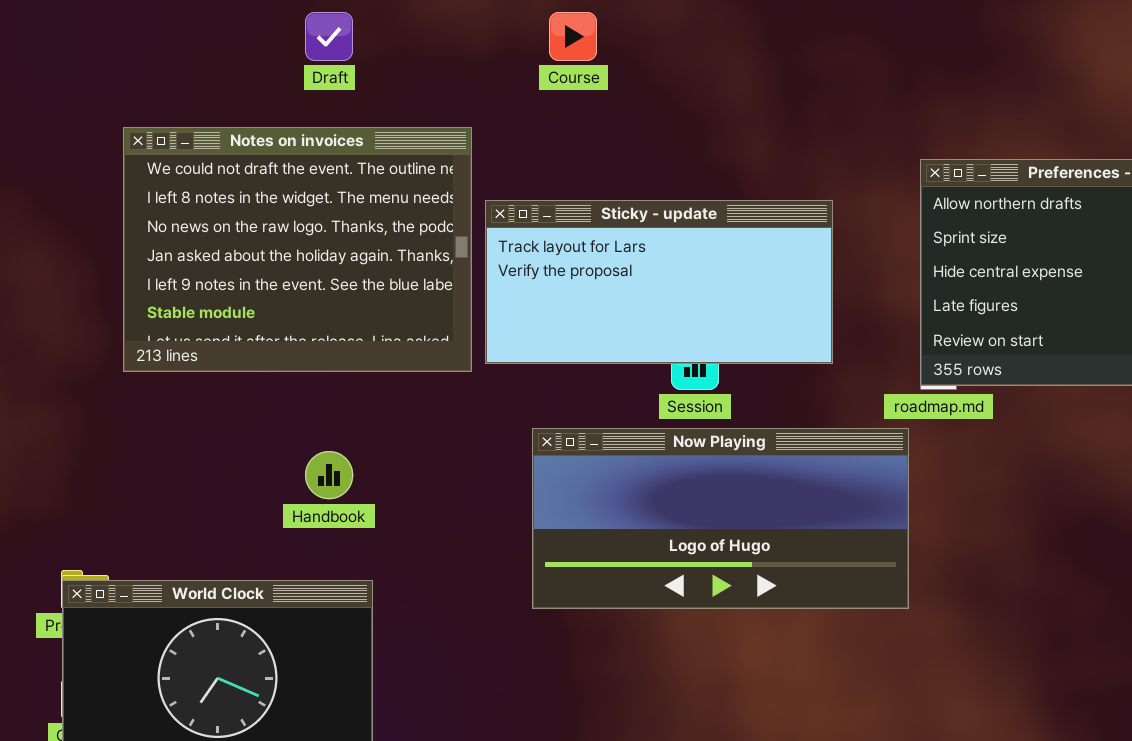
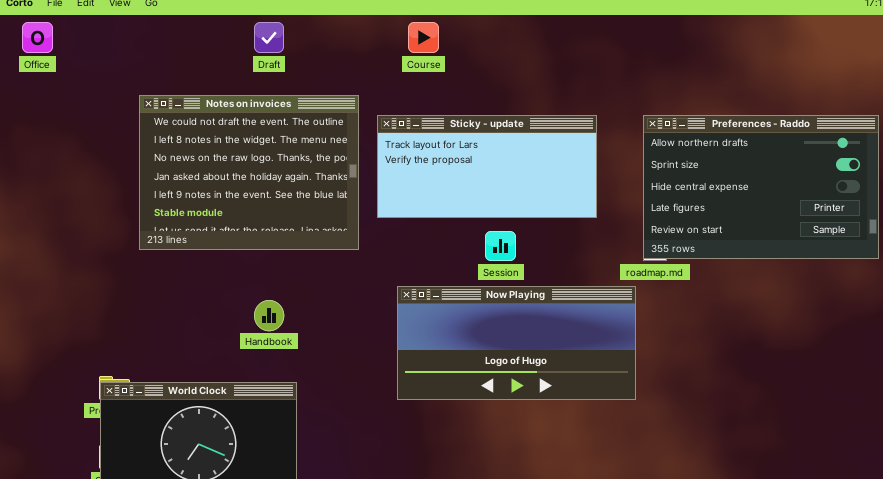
Sticky - update: [485,200,833,364] -> [377,115,597,218], moved

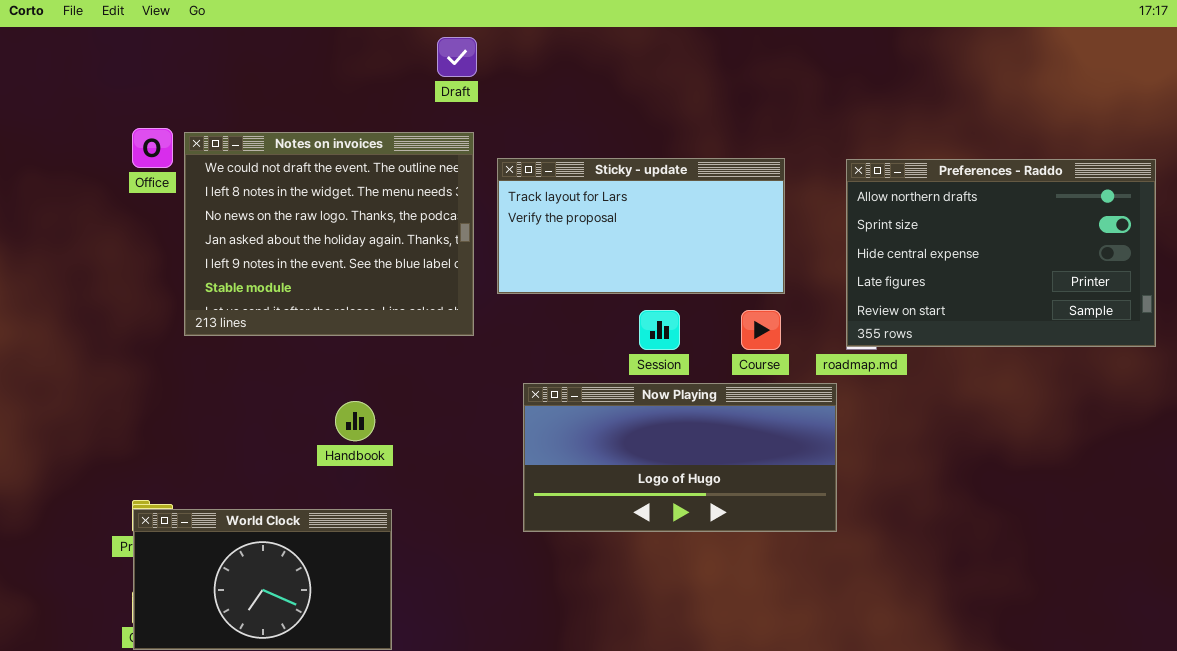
Office: [22,22,53,53] -> [132,128,173,168], moved
Draft: [254,22,284,53] -> [437,37,477,77], moved
Course: [408,22,439,53] -> [741,310,781,350], moved

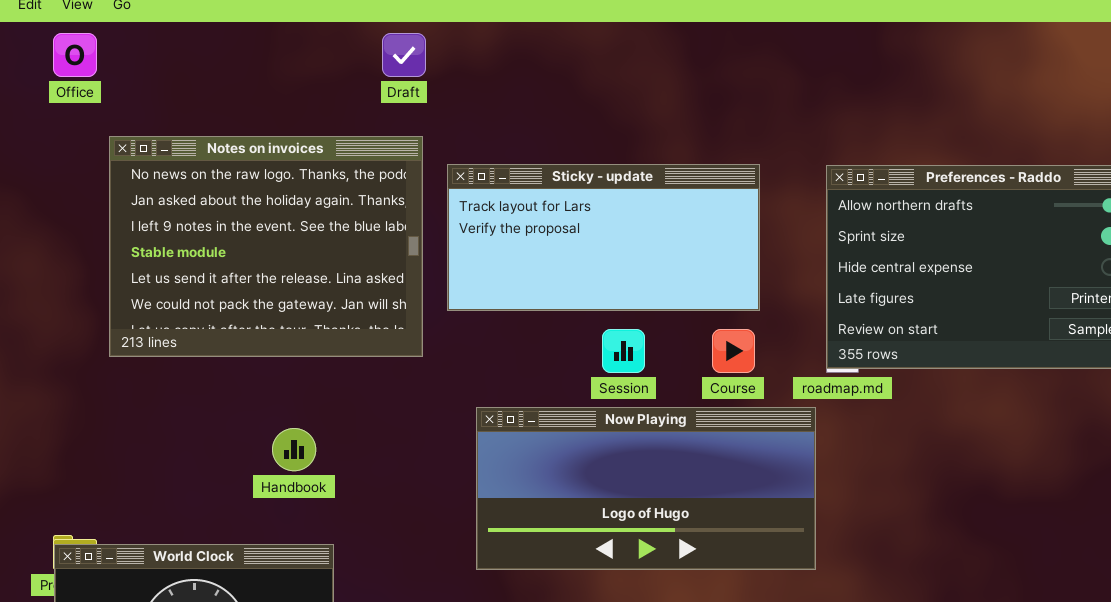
Office: [132,128,173,168] -> [53,33,97,77], moved
Notes on invoices: [184,132,474,336] -> [109,136,423,357], scrolled down 2 rows

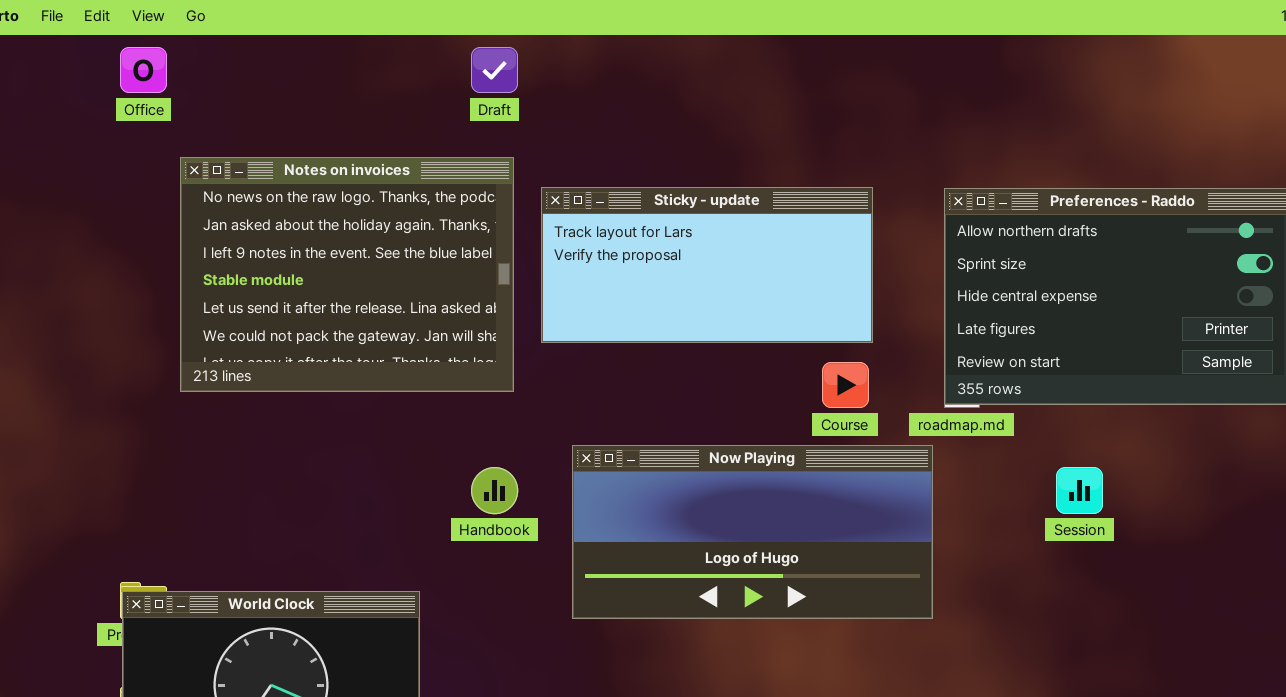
Session: [602,329,645,373] -> [1056,467,1103,514], moved
Handbook: [272,428,316,471] -> [471,467,518,514], moved

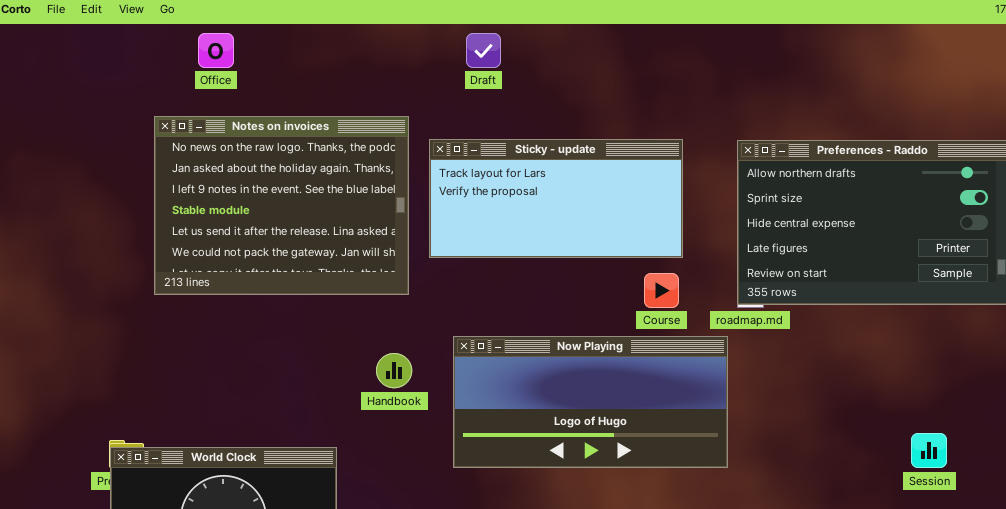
Office: [120,47,167,93] -> [198,33,234,68], moved
Draft: [471,47,518,93] -> [466,33,501,68], moved
Session: [1056,467,1103,514] -> [911,433,947,468], moved

